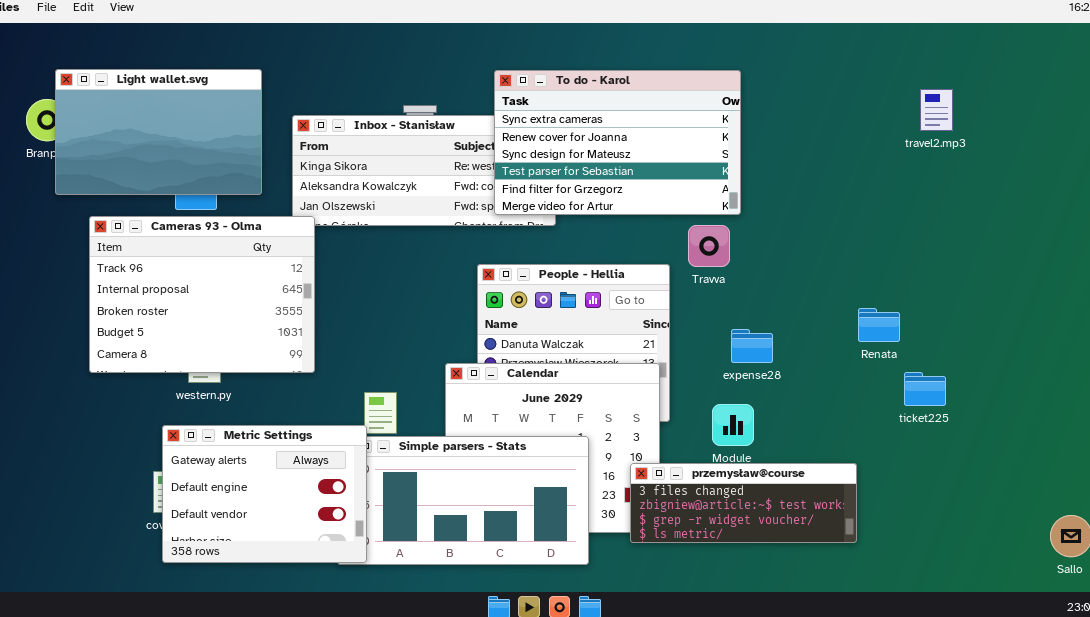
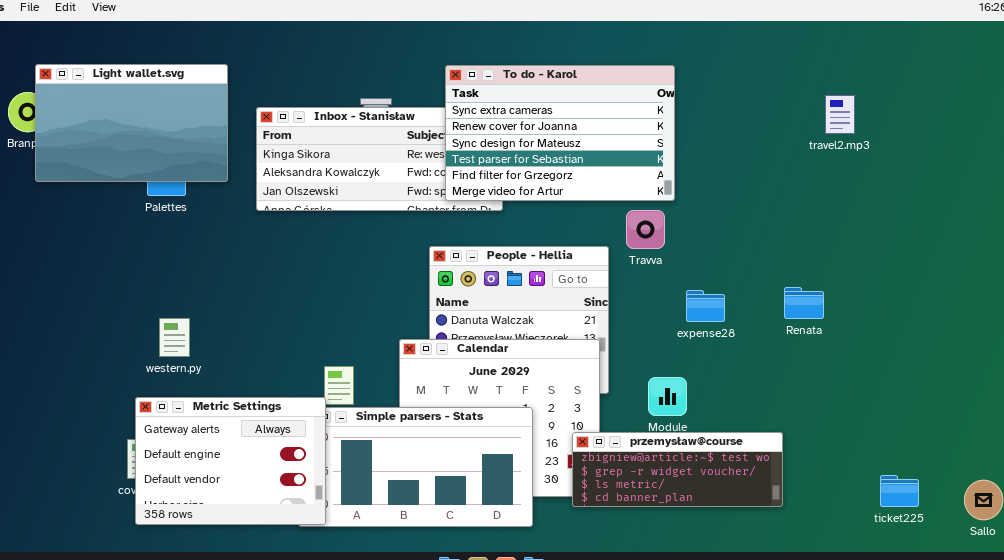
travel2.mp3: [920,89,953,131] -> [825,95,855,134], moved
Cameras 93 - Olma: [89,216,315,373] -> none, closed
expense28: [731,329,773,363] -> [686,290,725,322], moved
ticket225: [904,372,946,406] -> [880,475,919,507], moved
przemysław@course: [630,463,857,543] -> [572,432,783,507], scrolled down 1 row

